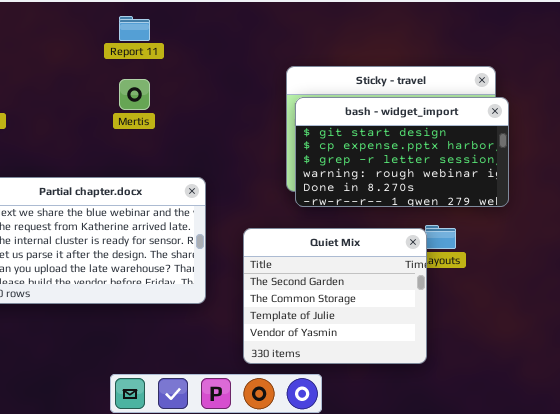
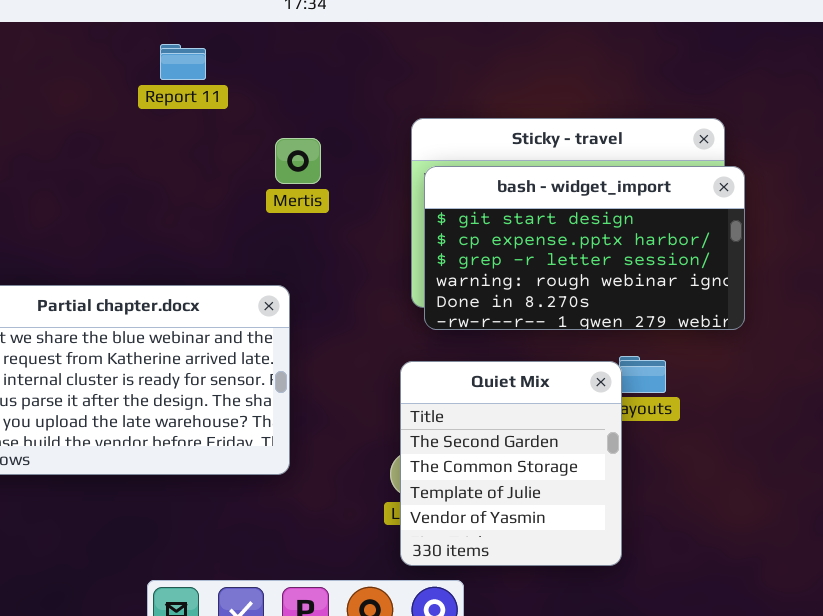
Mertis: [119,79,150,110] -> [275,138,321,184], moved
Quiet Mix: [243,228,427,364] -> [400,361,622,566], resized

